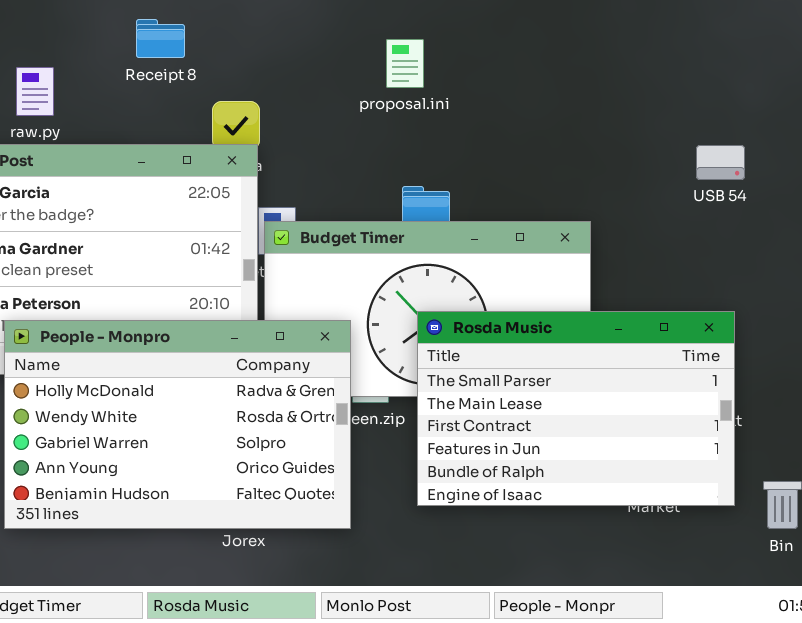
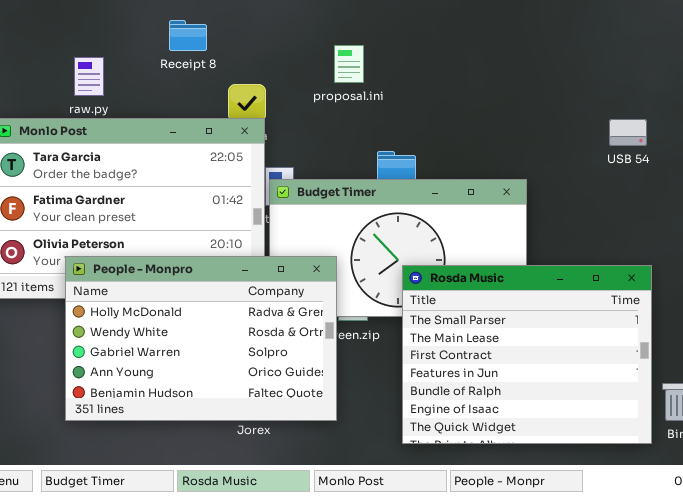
proposal.ini: [386,39,424,88] -> [334,45,364,83], moved
Rosda Music: [417,311,735,506] -> [402,265,652,444], moved, resized

